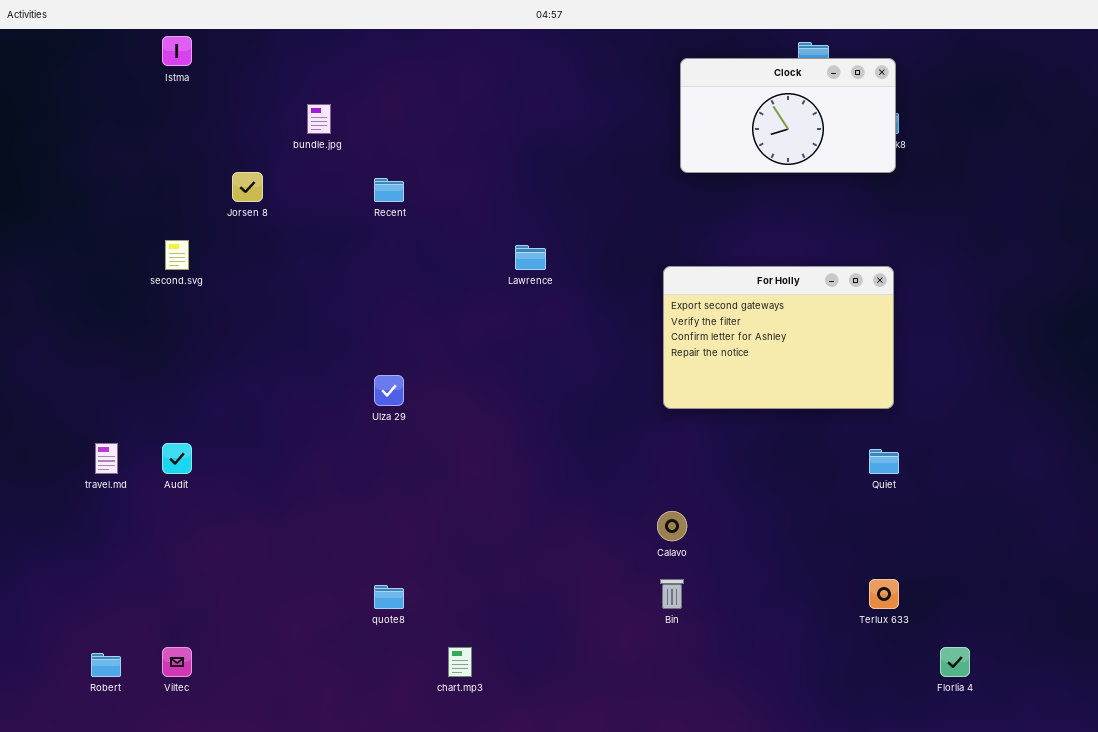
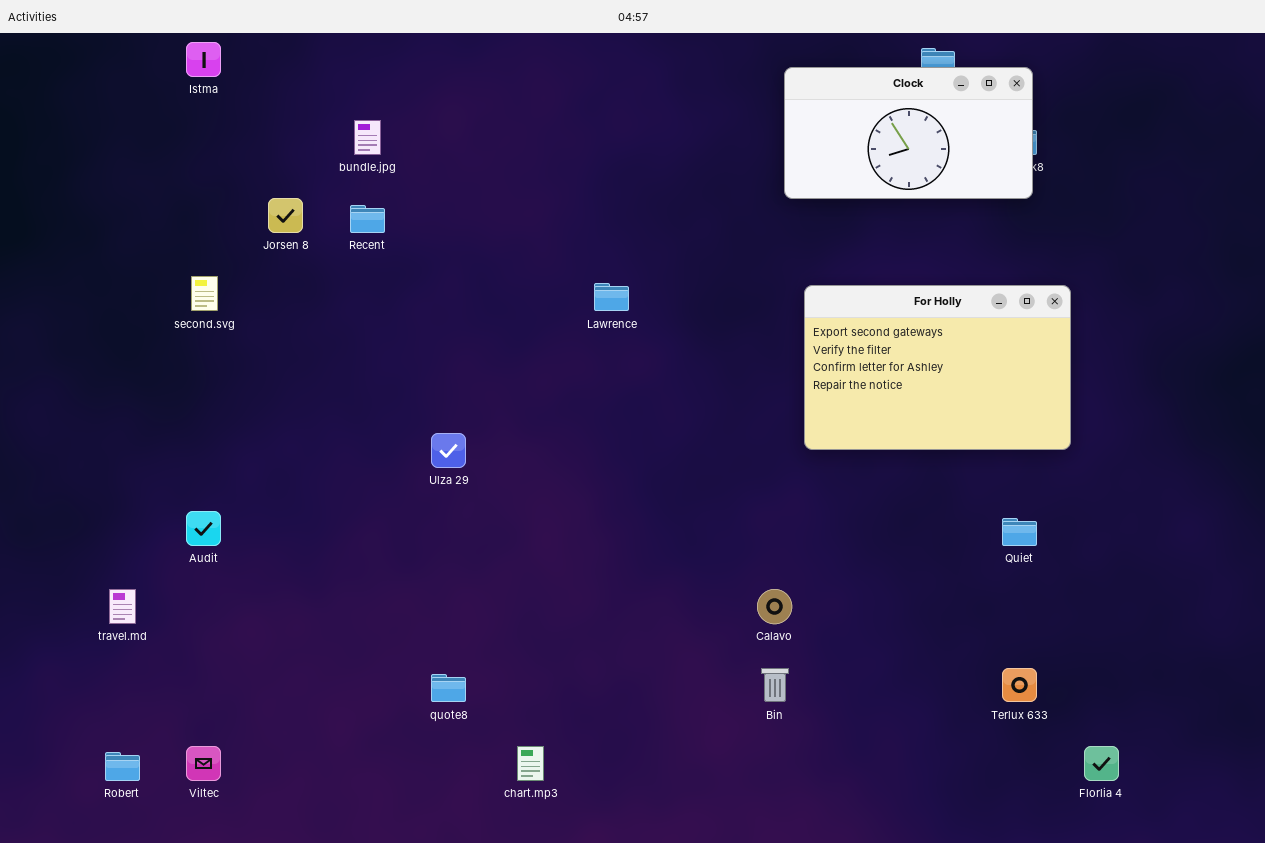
Recent: [374,178,404,202] -> [350,205,385,233], moved
For Holly: [663,266,894,409] -> [804,285,1071,450], moved
travel.md: [95,443,118,474] -> [109,589,136,624], moved

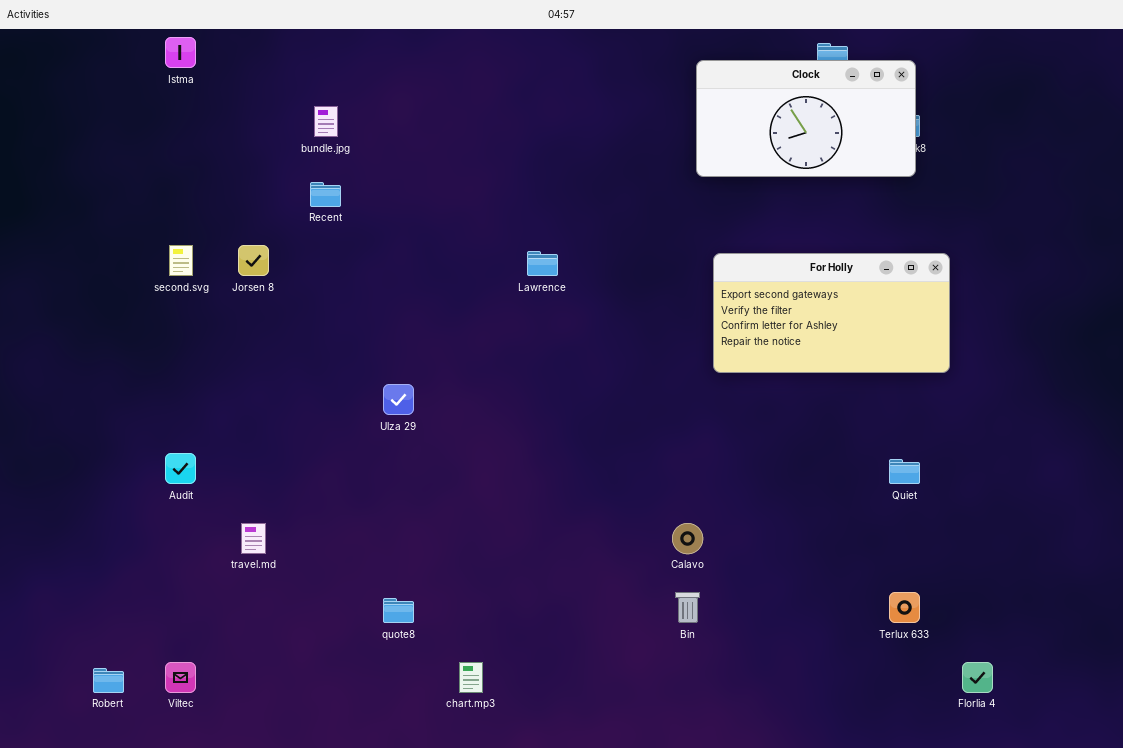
Jorsen 8: [268,198,303,233] -> [238,245,269,276], moved
For Holly: [804,285,1071,450] -> [713,253,950,373], resized
travel.md: [109,589,136,624] -> [241,523,266,554], moved

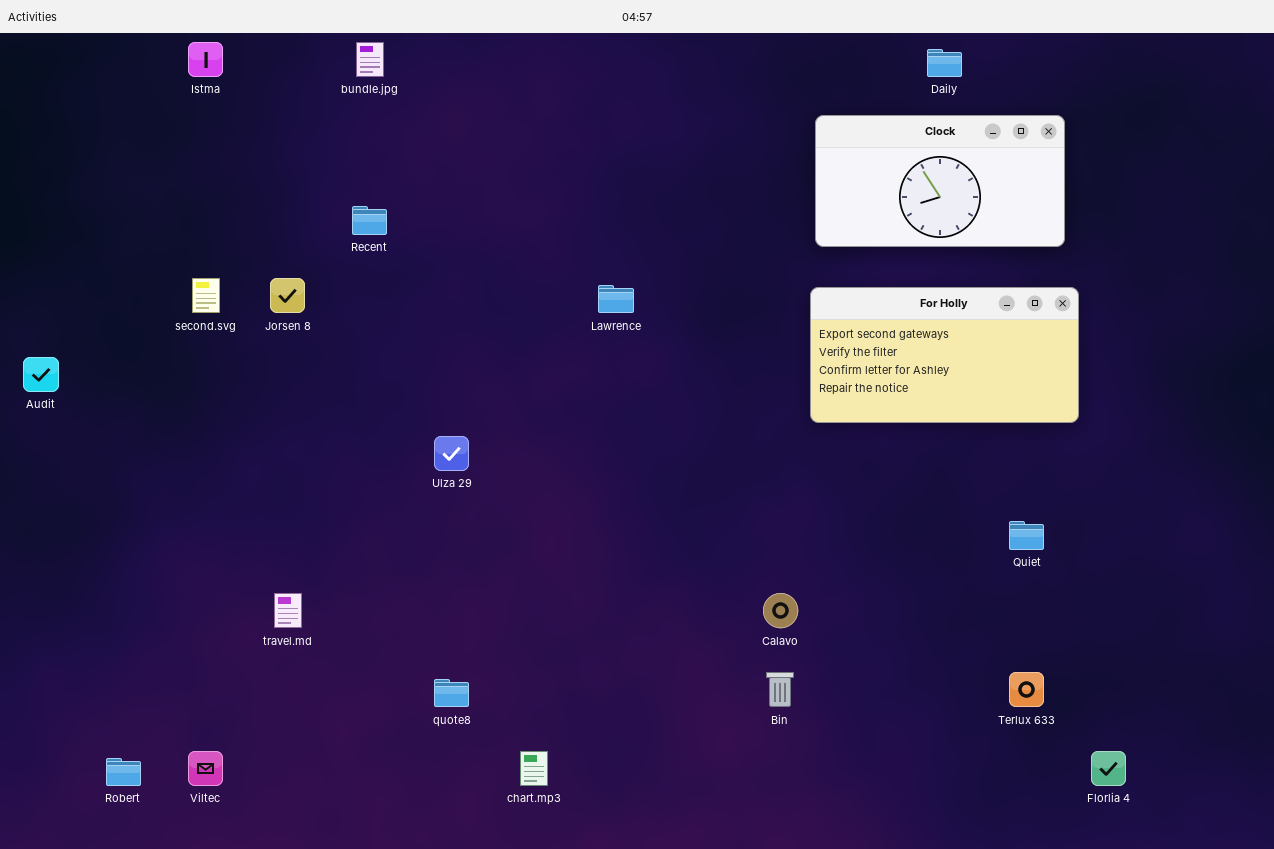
Clock: [696,60,916,177] -> [815,115,1065,247], moved
bundle.jpg: [314,106,338,137] -> [356,42,384,77], moved
Audit: [165,453,196,484] -> [23,357,59,392], moved

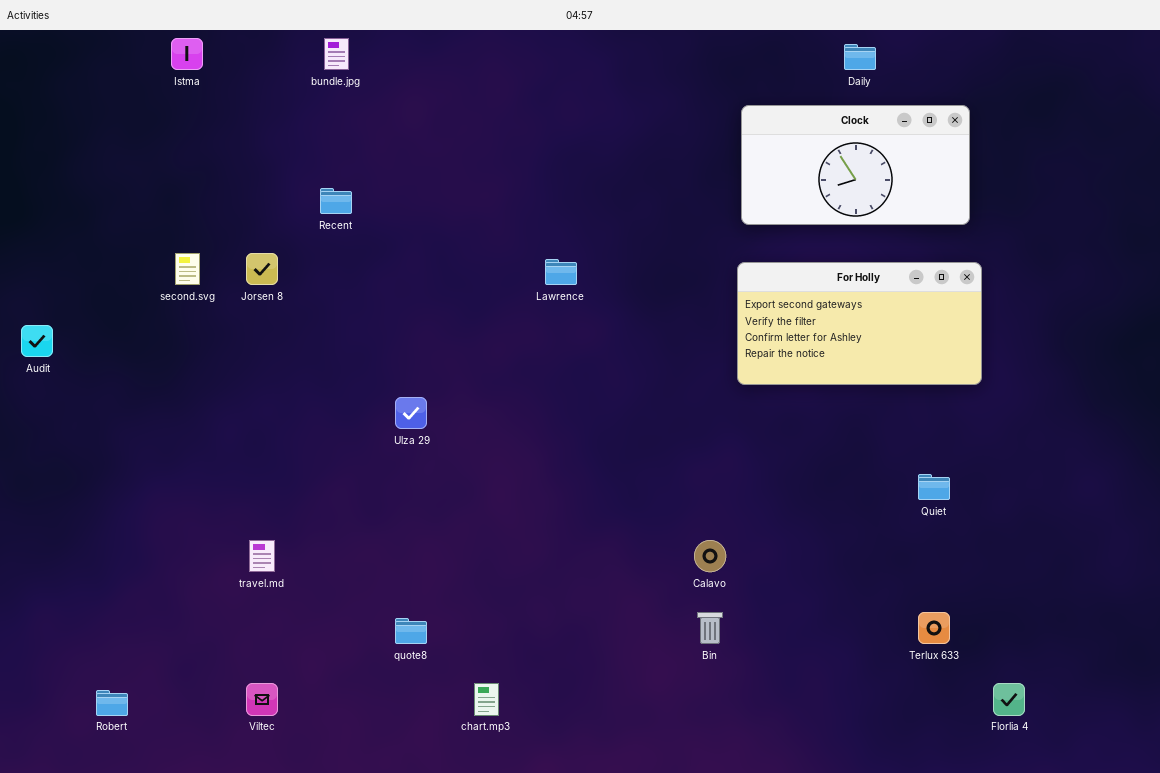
Viltec: [188,751,223,786] -> [246,683,278,716], moved

